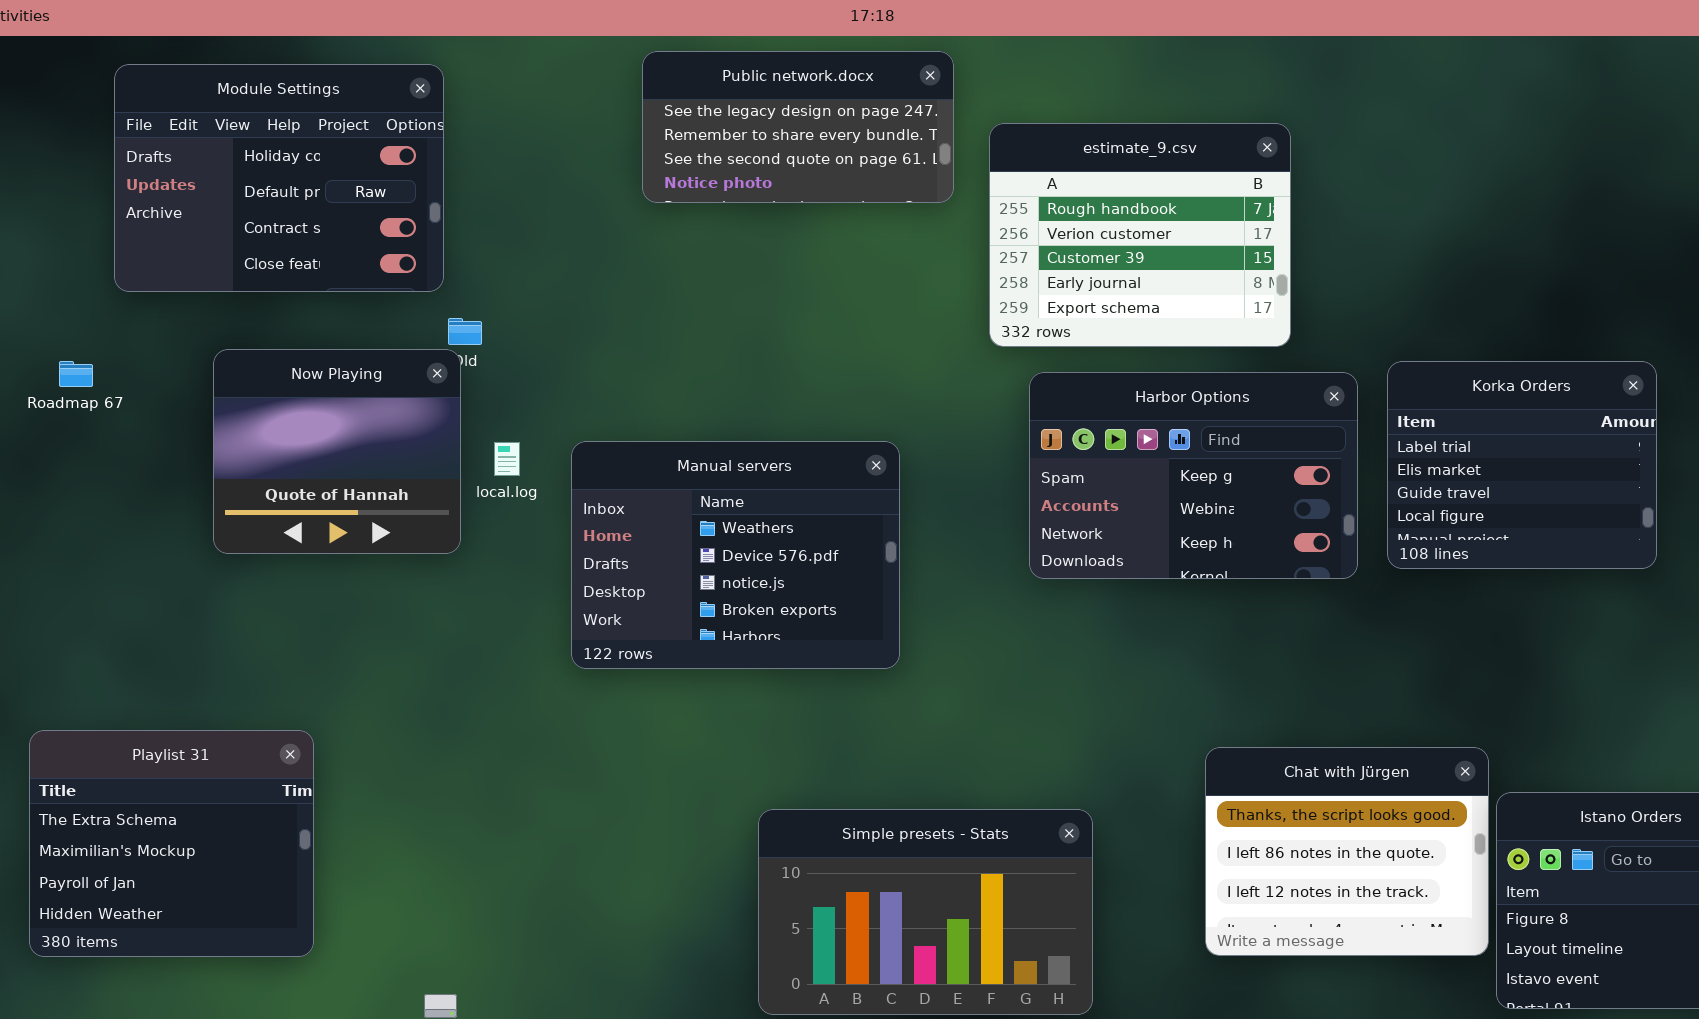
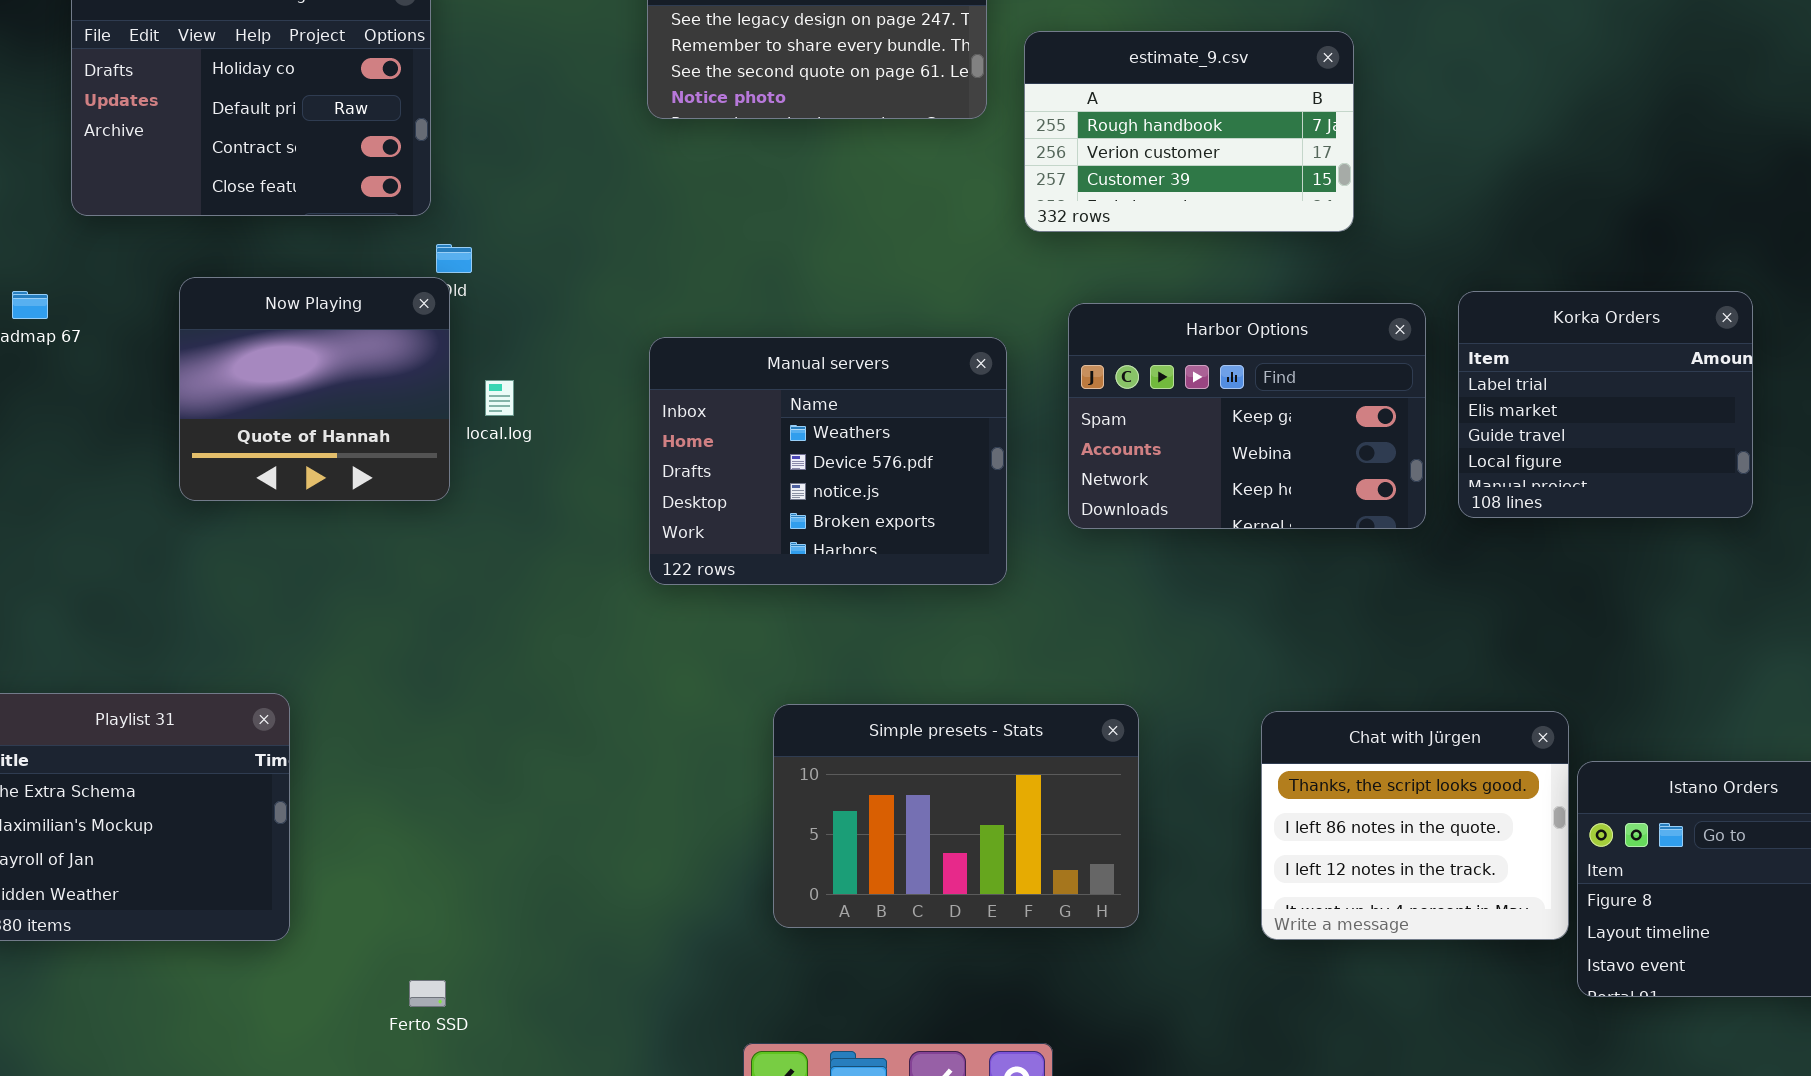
estimate_9.csv: [989,123,1291,347] -> [1024,31,1354,232], resized
Manual servers: [571,441,900,669] -> [649,337,1007,585], moved
Simple presets - Stats: [758,809,1093,1015] -> [773,704,1139,928], moved

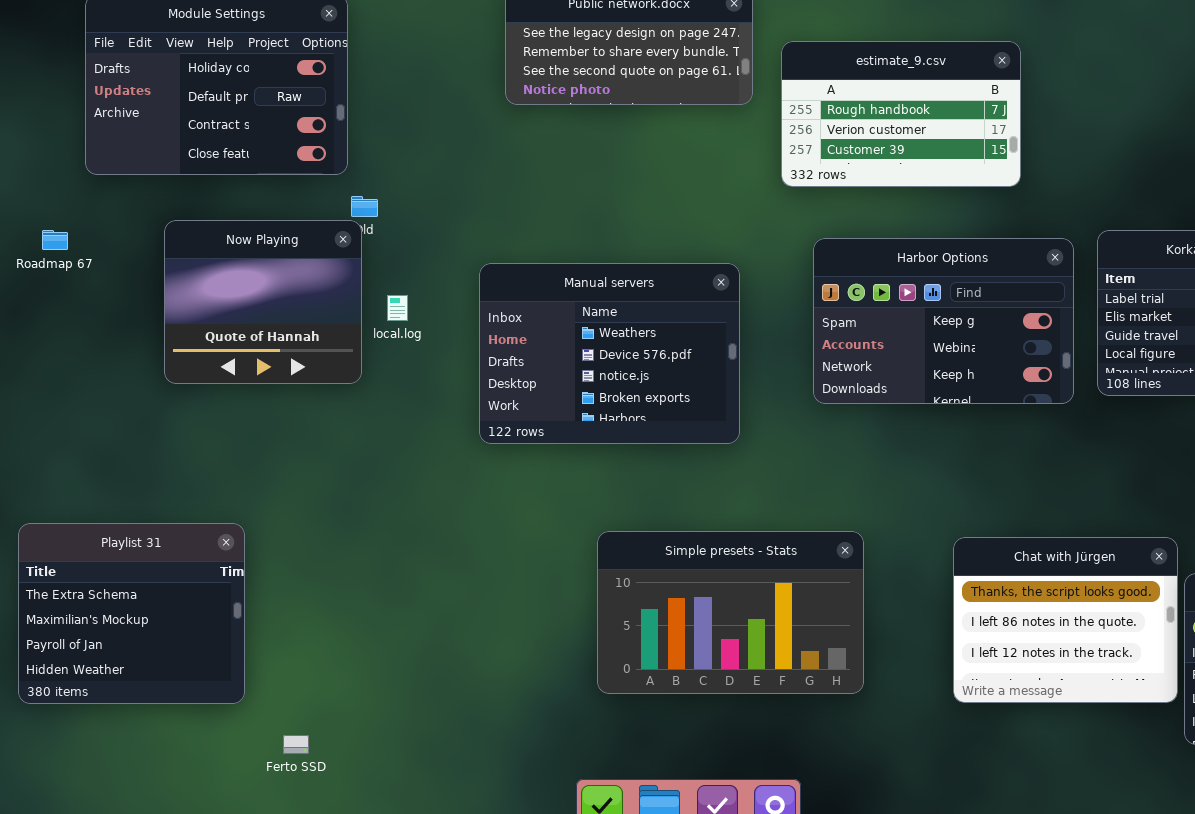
Manual servers: [649,337,1007,585] -> [479,263,740,444], moved
Ferto SSD: [409,980,446,1007] -> [283,735,309,754], moved

